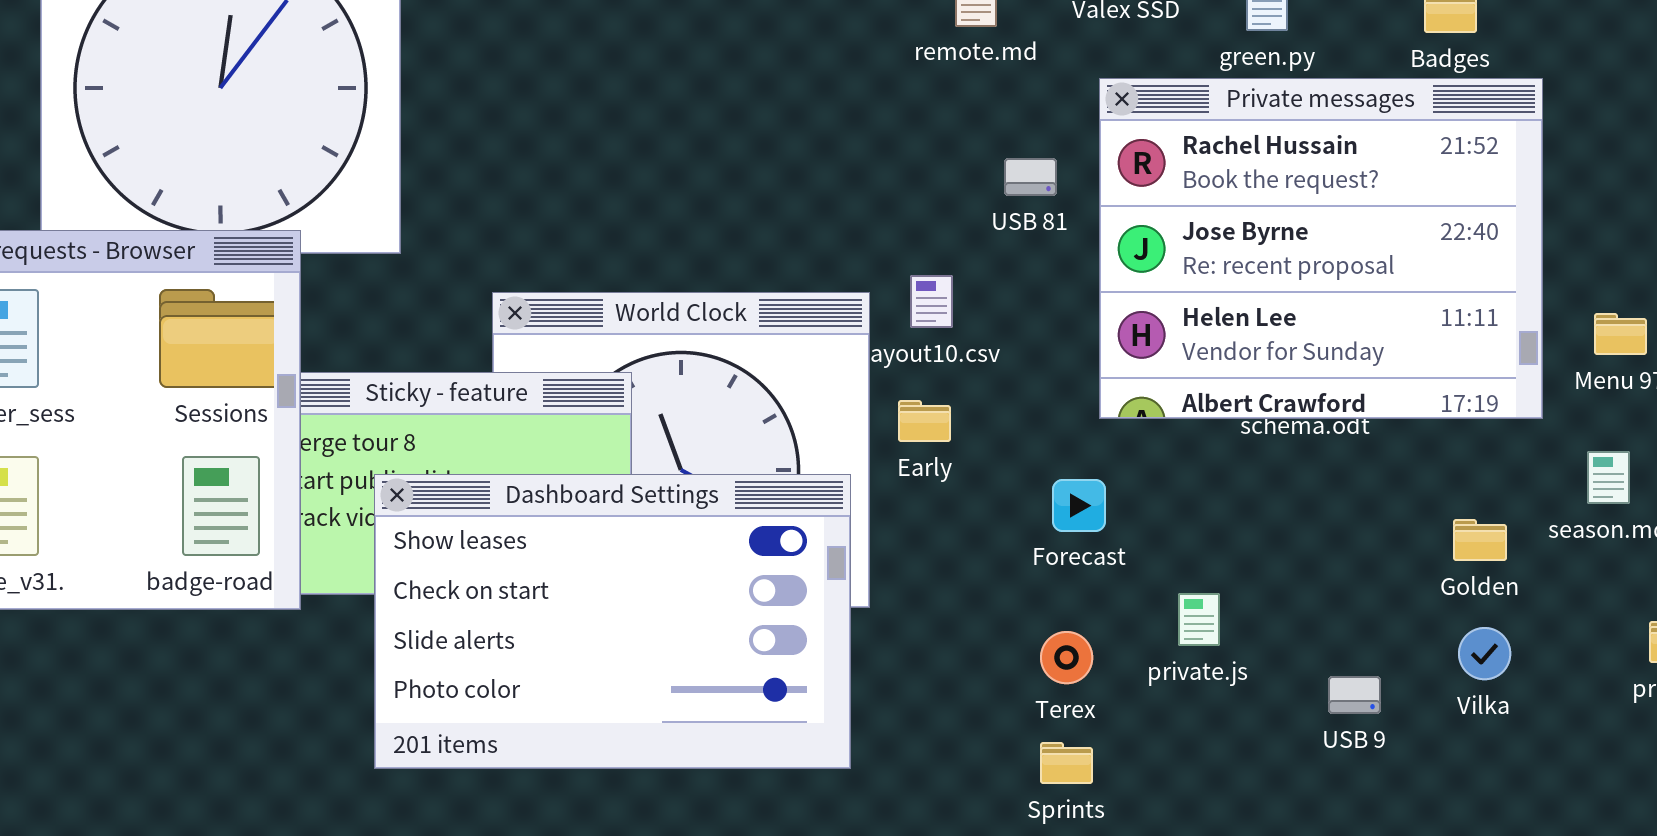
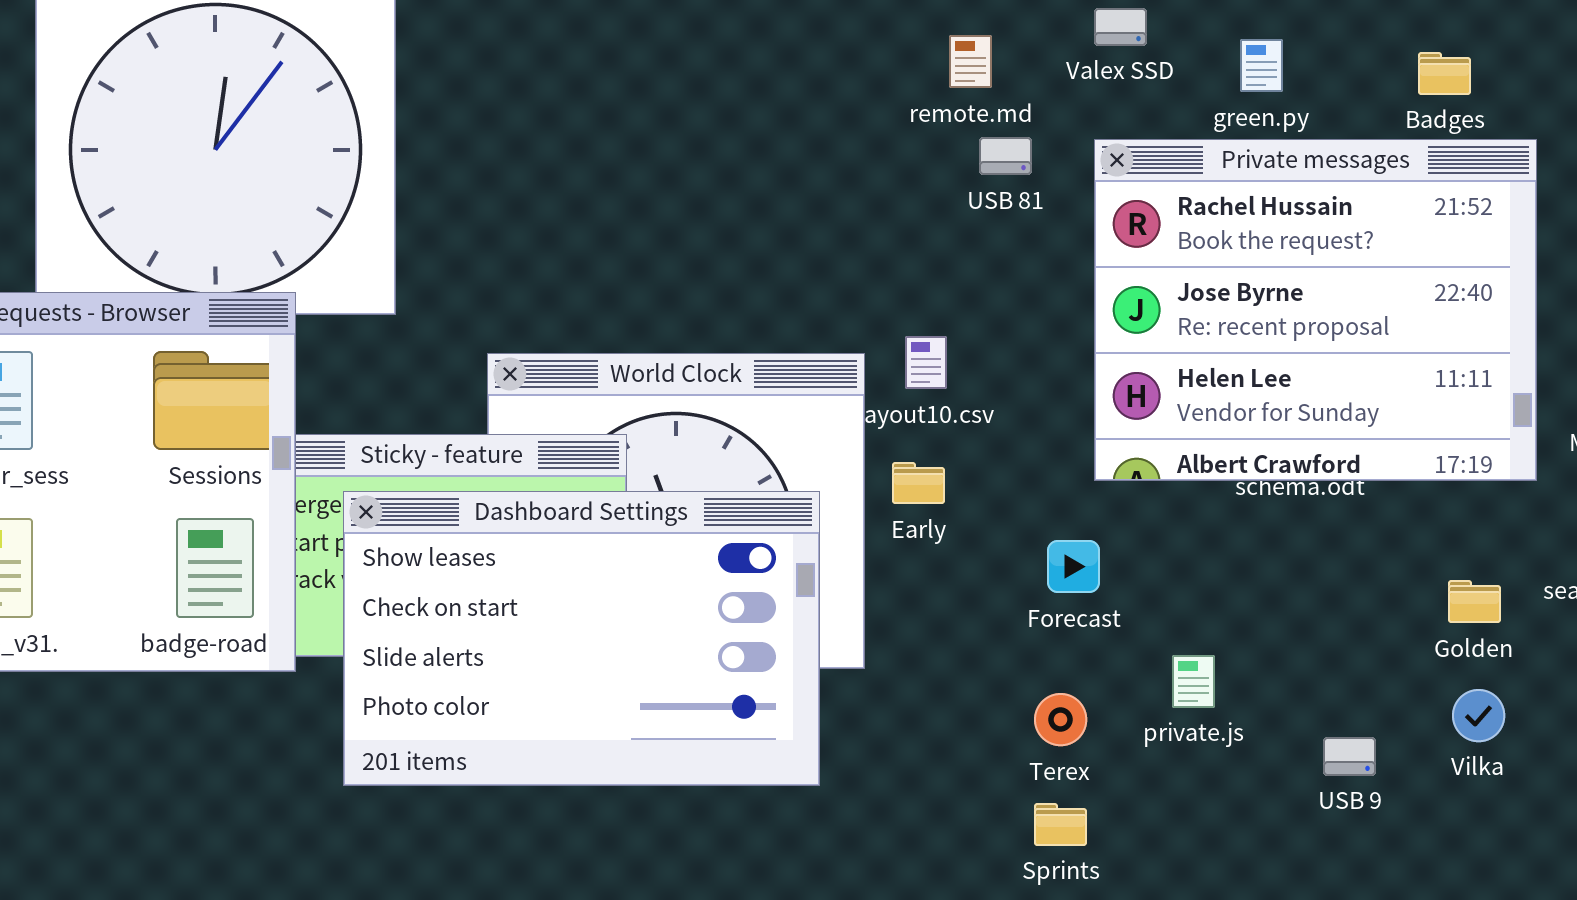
USB 81: [1004,158,1057,196] -> [979,137,1032,175], moved
Dashboard Settings: [374,474,851,769] -> [343,491,820,786], moved

